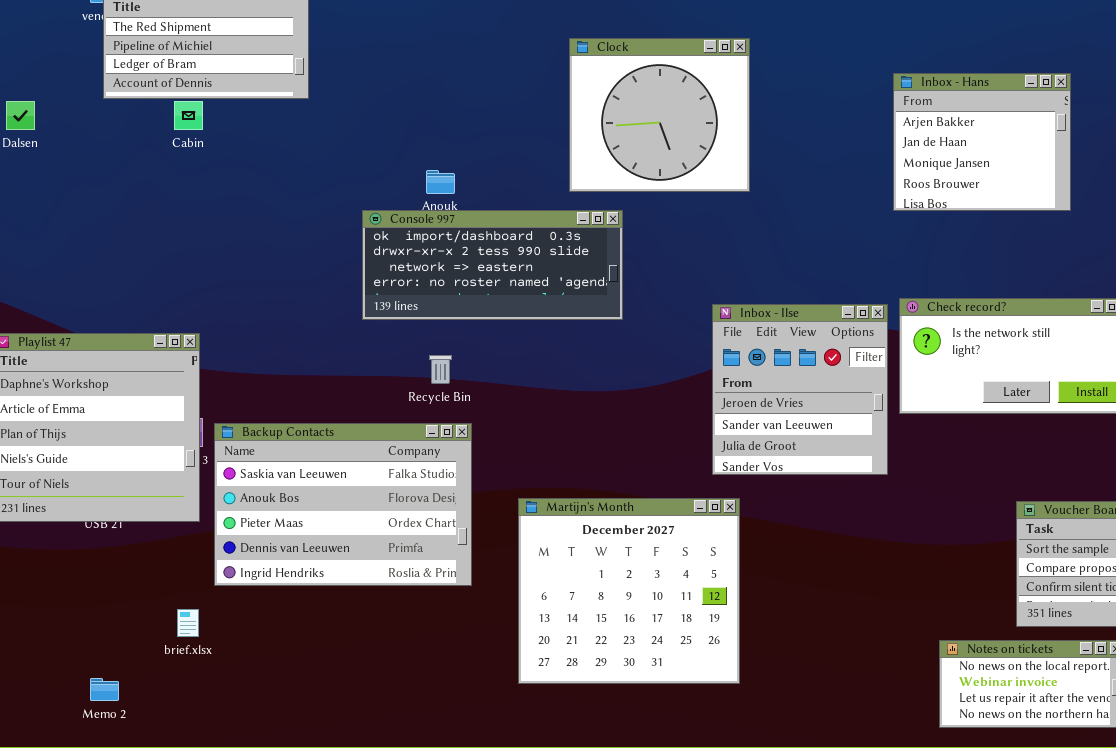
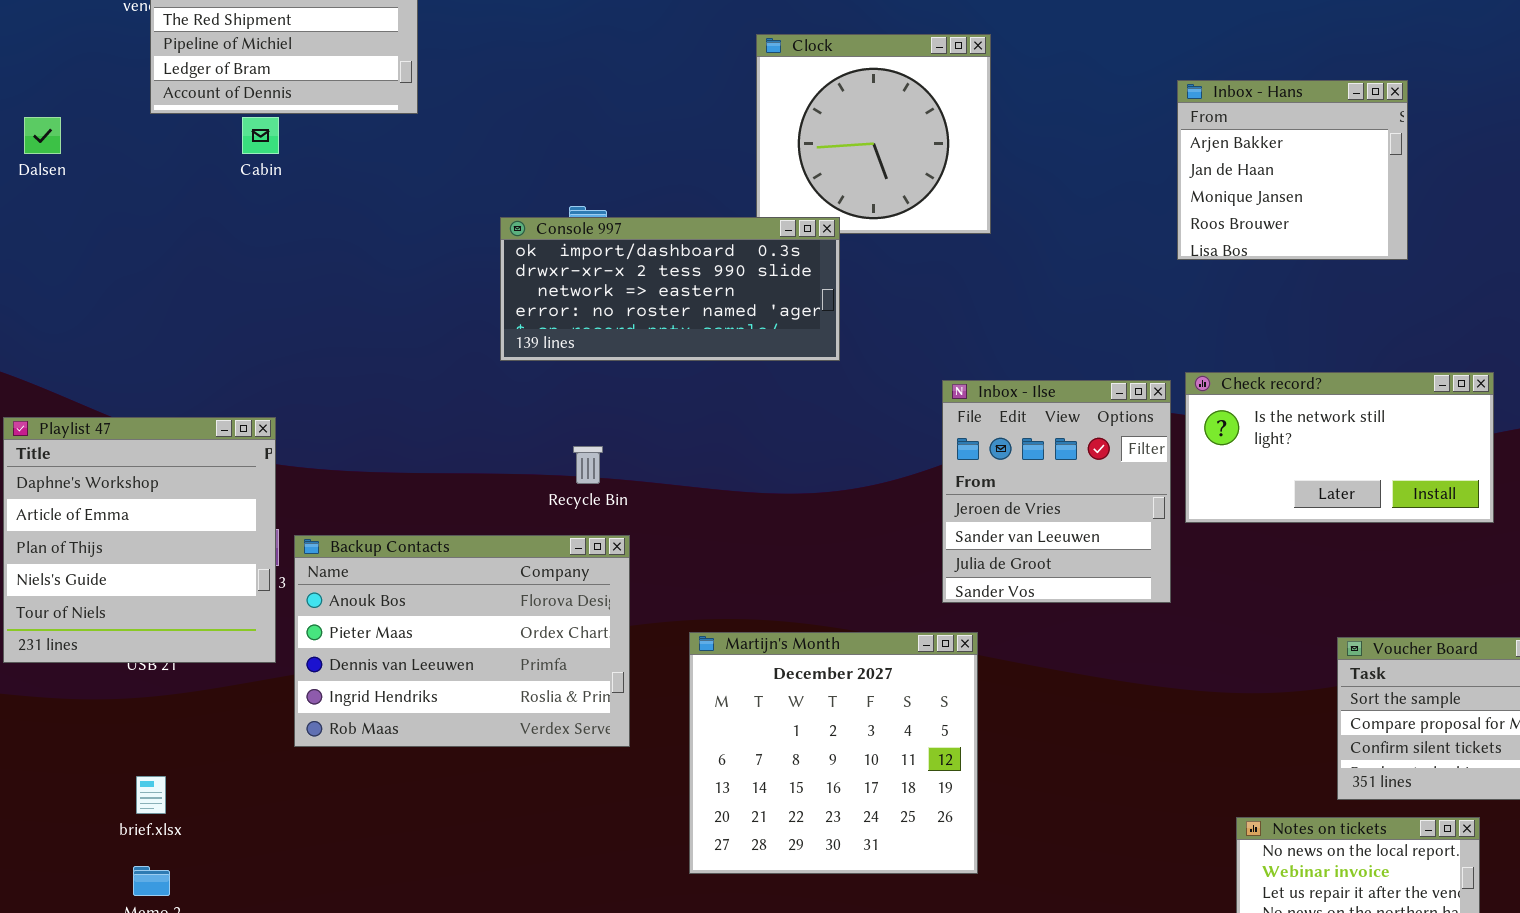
Console 997: [362,210,623,320] -> [500,217,840,361], moved
Backup Contacts: [214,423,472,586] -> [294,535,630,747], scrolled down 1 row
brief.xlsx: [177,609,199,637] -> [136,776,166,814], moved

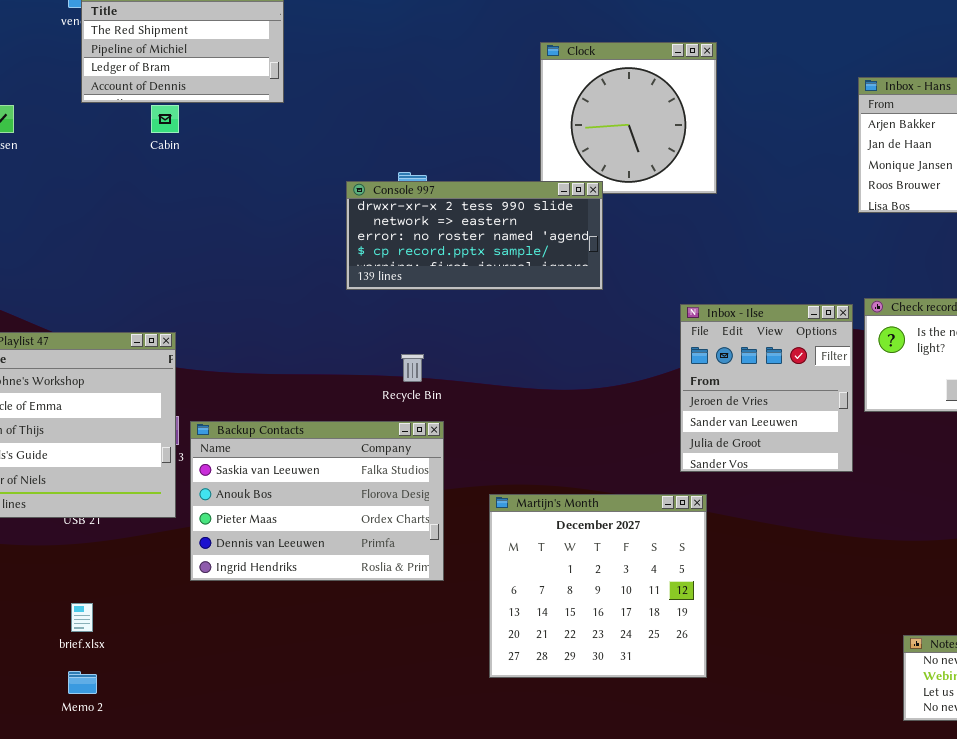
Console 997: [500,217,840,361] -> [346,181,603,290], scrolled down 1 row
Backup Contacts: [294,535,630,747] -> [190,421,444,581], scrolled up 1 row

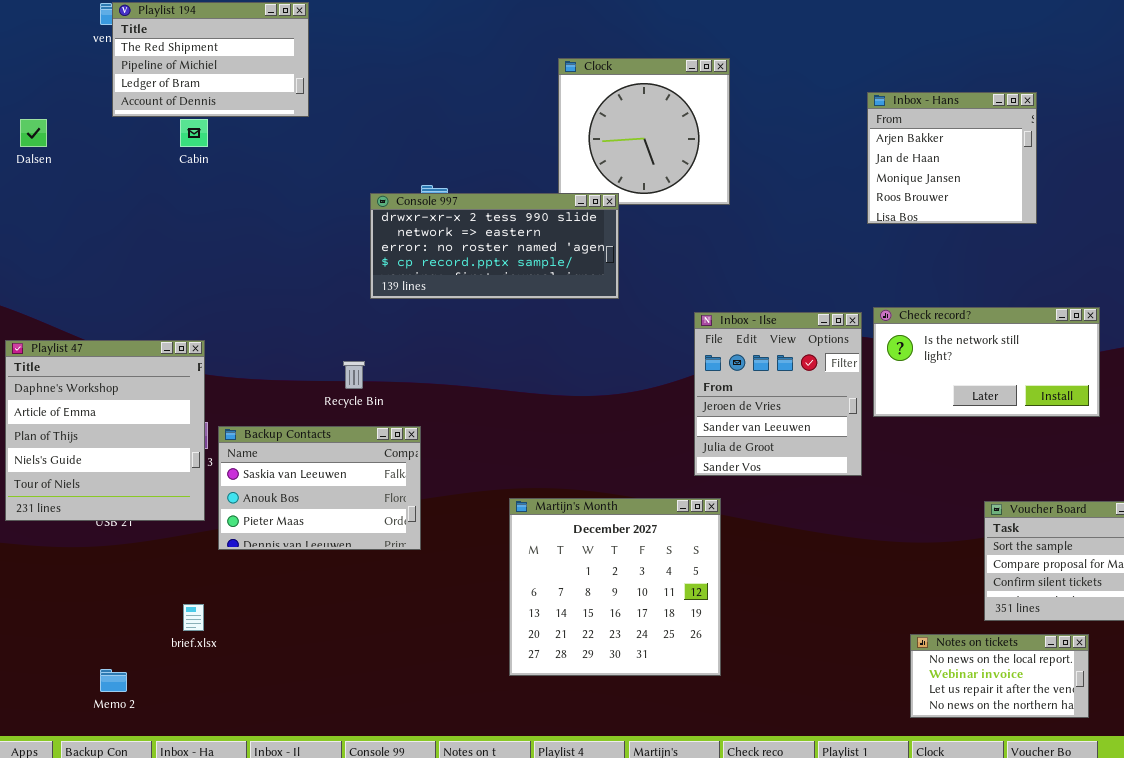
Recycle Bin: [401,354,424,382] -> [343,361,365,389], moved
Backup Contacts: [190,421,444,581] -> [218,426,421,550], resized
brief.xlsx: [71,603,93,632] -> [183,604,204,631], moved

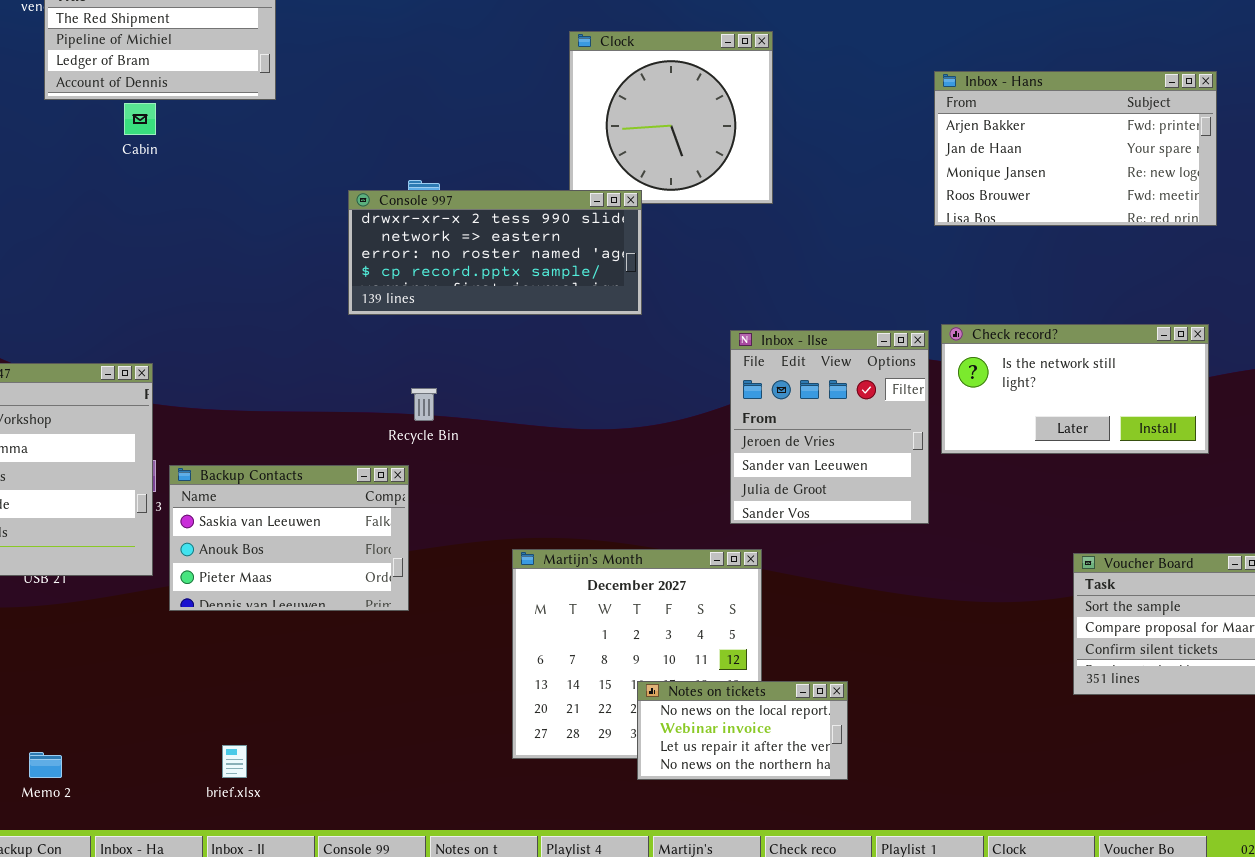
Inbox - Hans: [867,92,1037,224] -> [934,71,1217,226], resized
Recycle Bin: [343,361,365,389] -> [411,388,437,421], moved
brief.xlsx: [183,604,204,631] -> [222,745,247,778], moved
Notes on tickets: [910,634,1089,718] -> [637,681,848,780], moved

